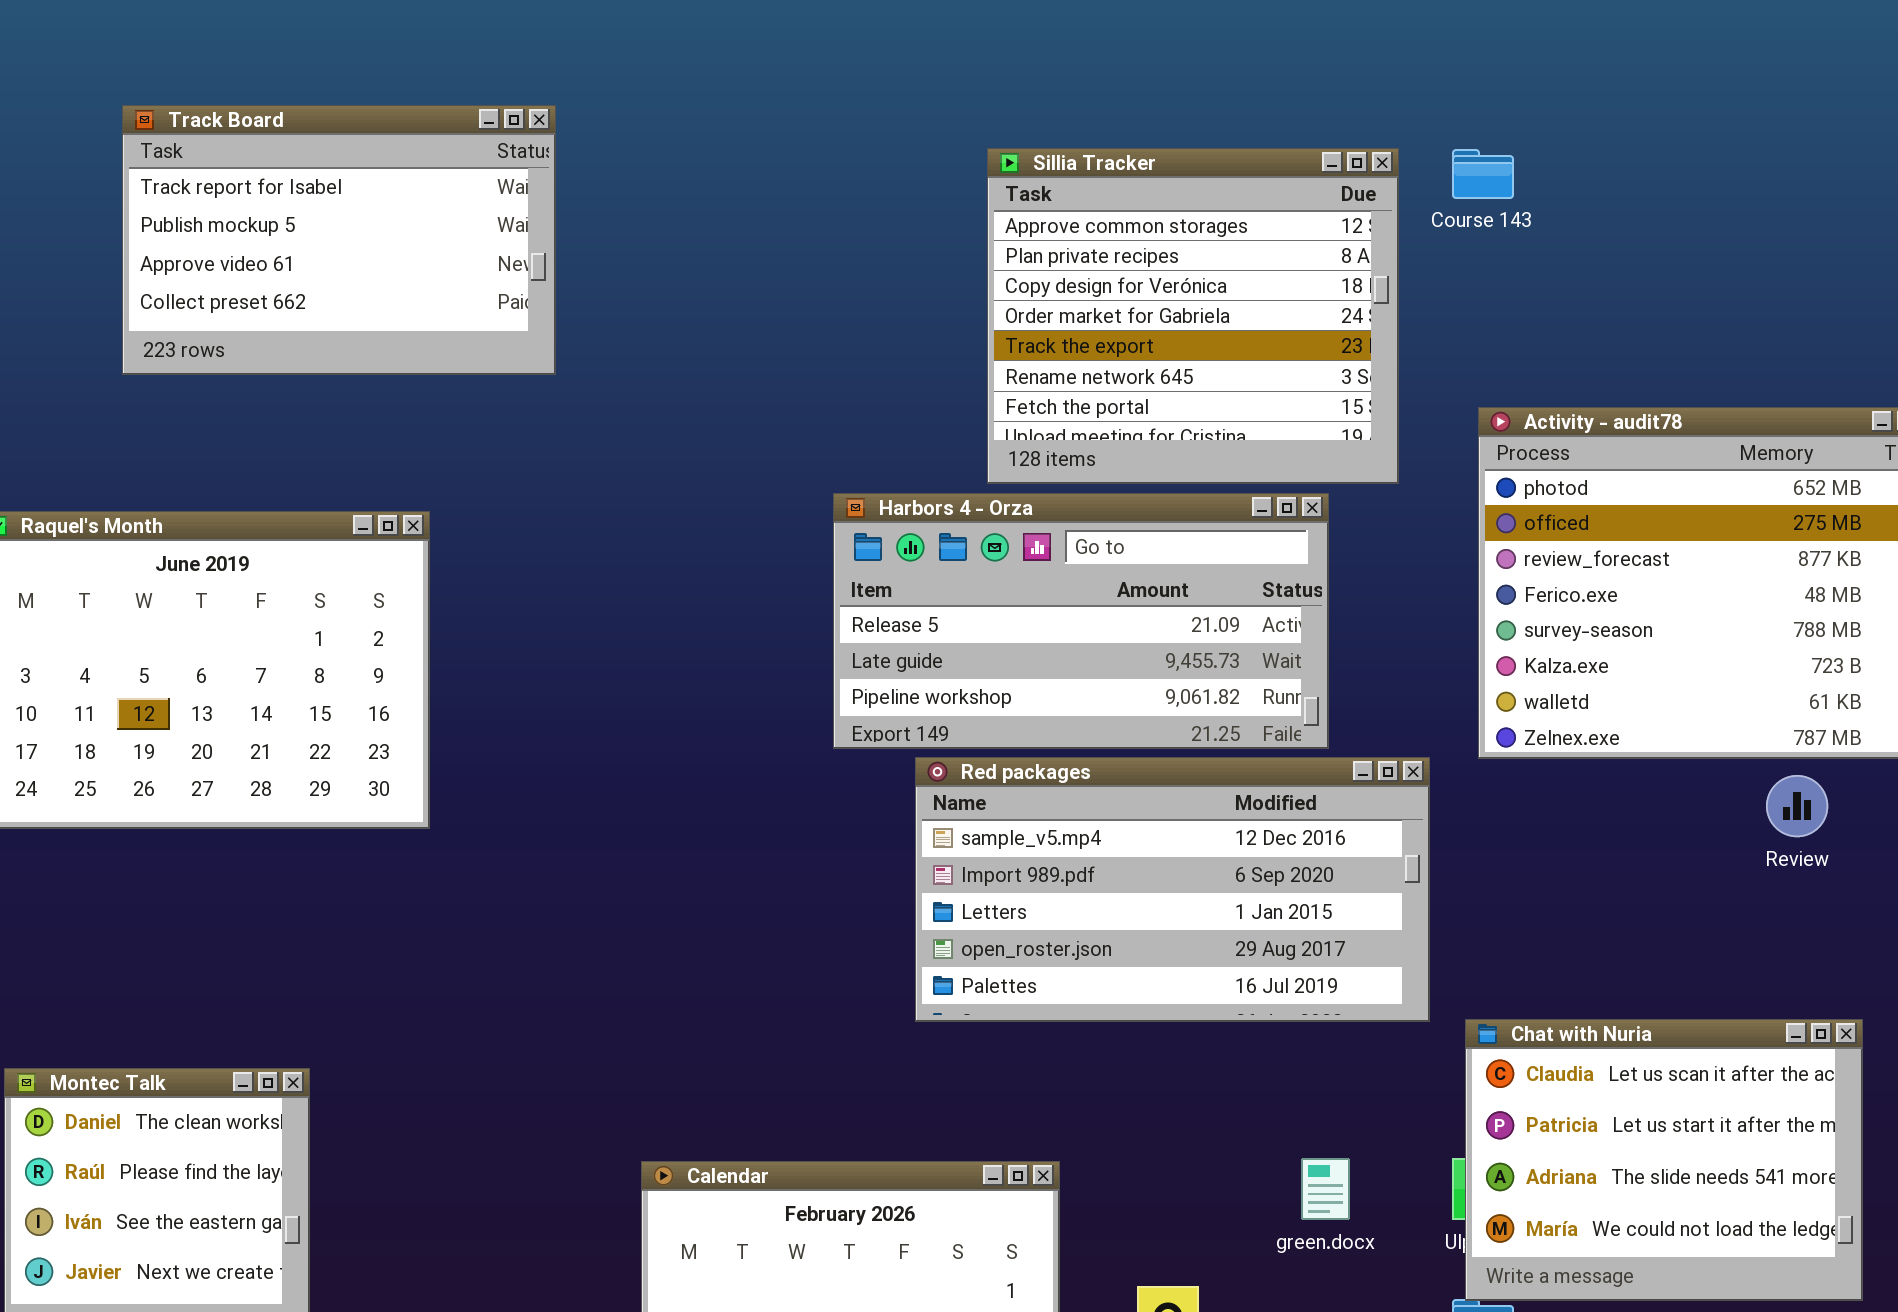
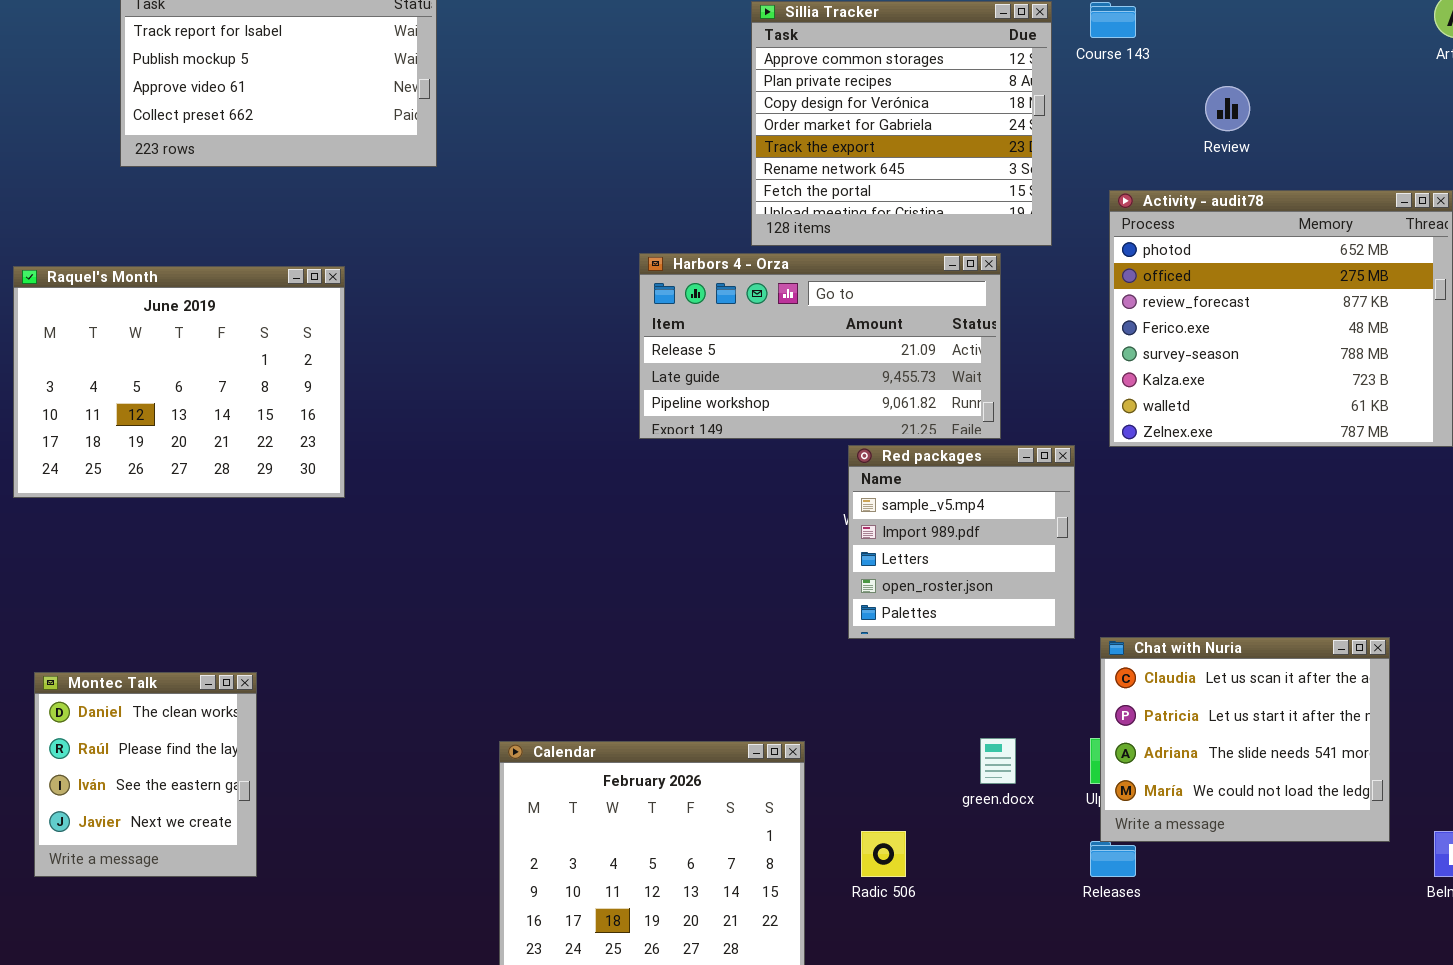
Red packages: [915,757,1430,1022] -> [848,445,1075,639], resized
Review: [1766,775,1828,837] -> [1205,86,1250,131], moved

